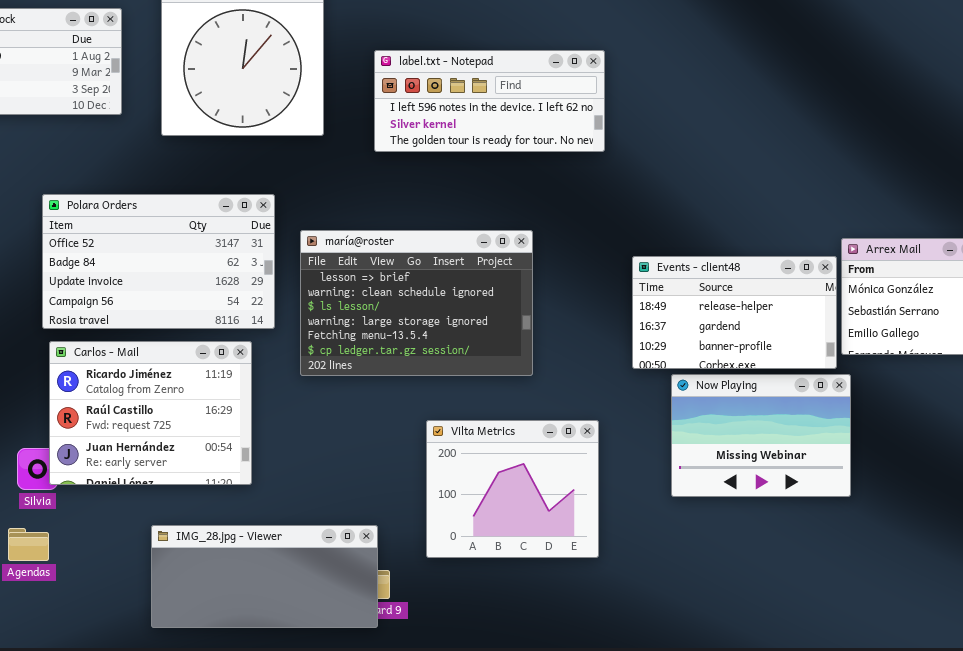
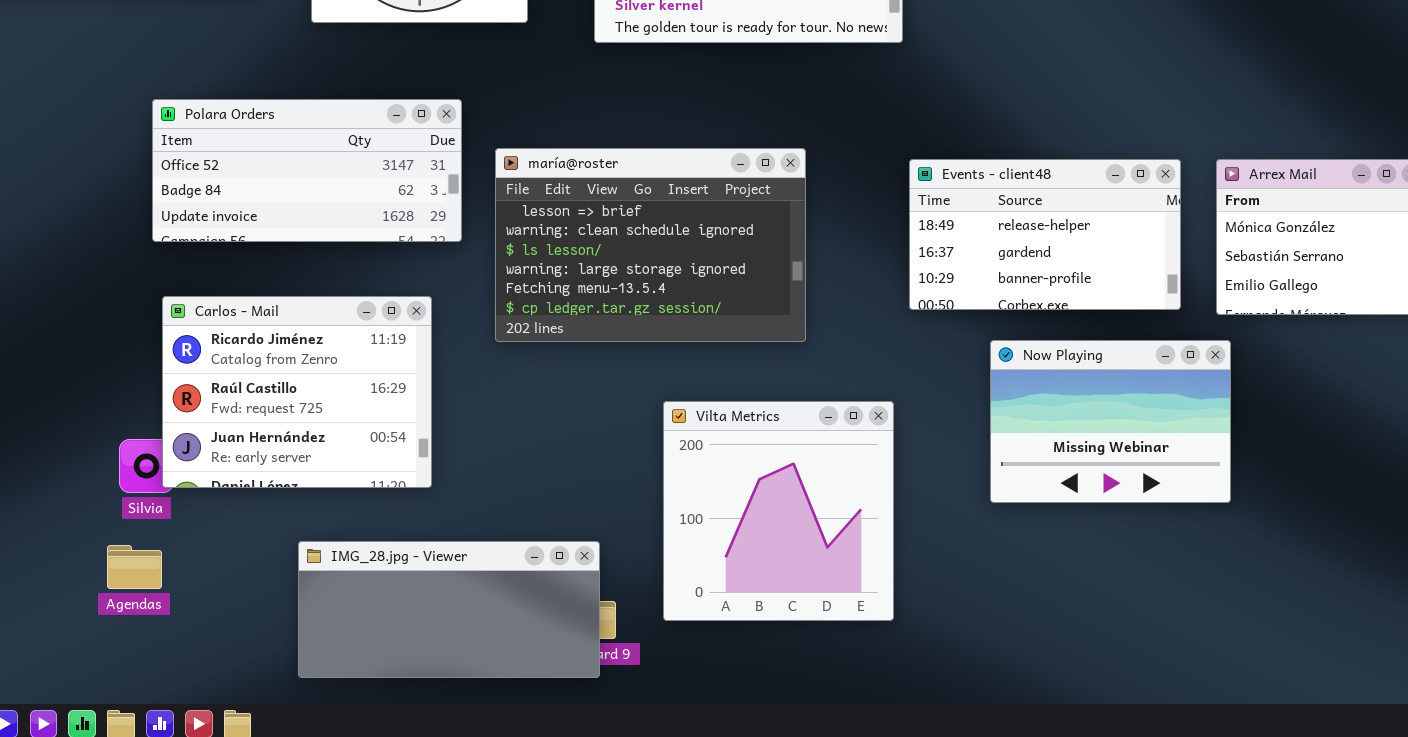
Polara Orders: [42,194,275,329] -> [152,99,462,242], resized
Events - client48: [632,256,837,369] -> [909,159,1181,310], moved
Vilta Metrics: [426,420,599,558] -> [663,401,894,621], resized

